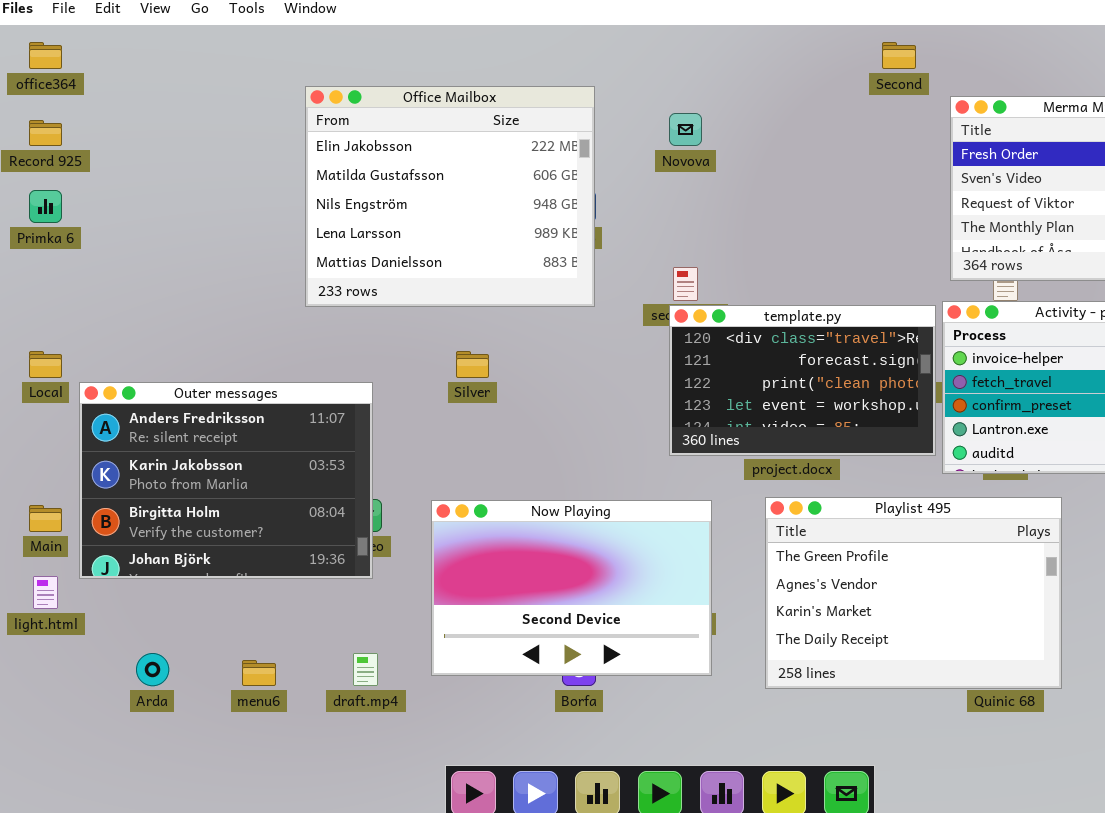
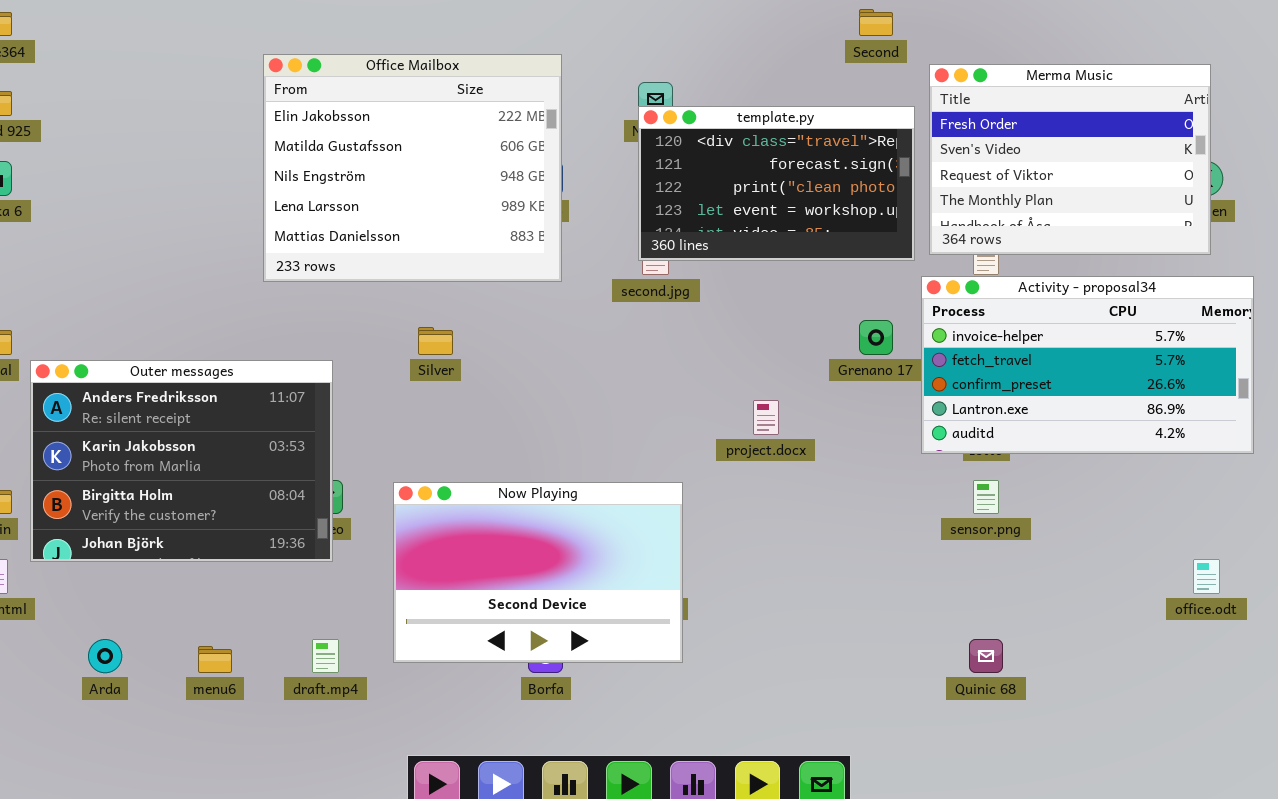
template.py: [669,305,936,456] -> [638,106,915,261], moved
Playlist 495: [765,497,1062,689] -> none, closed

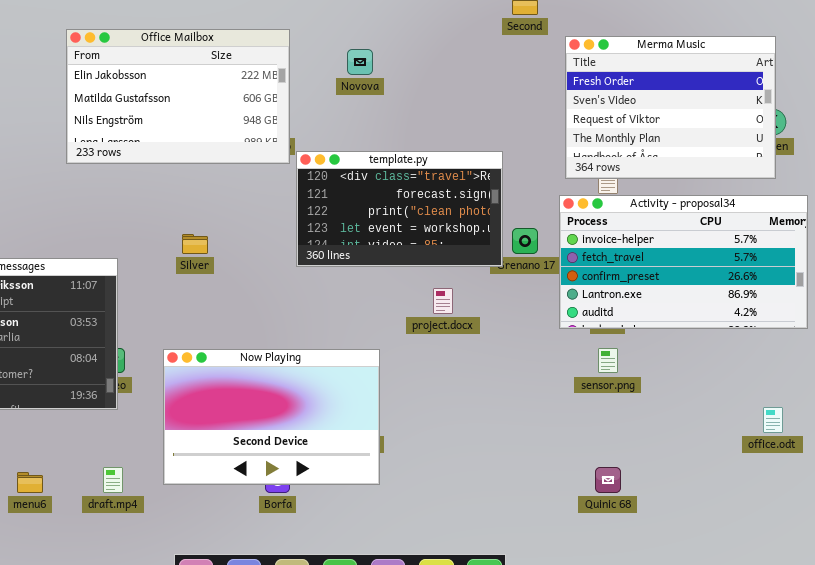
Office Mailbox: [263,54,562,282] -> [66,29,290,164], resized
template.py: [638,106,915,261] -> [296,151,503,267], moved

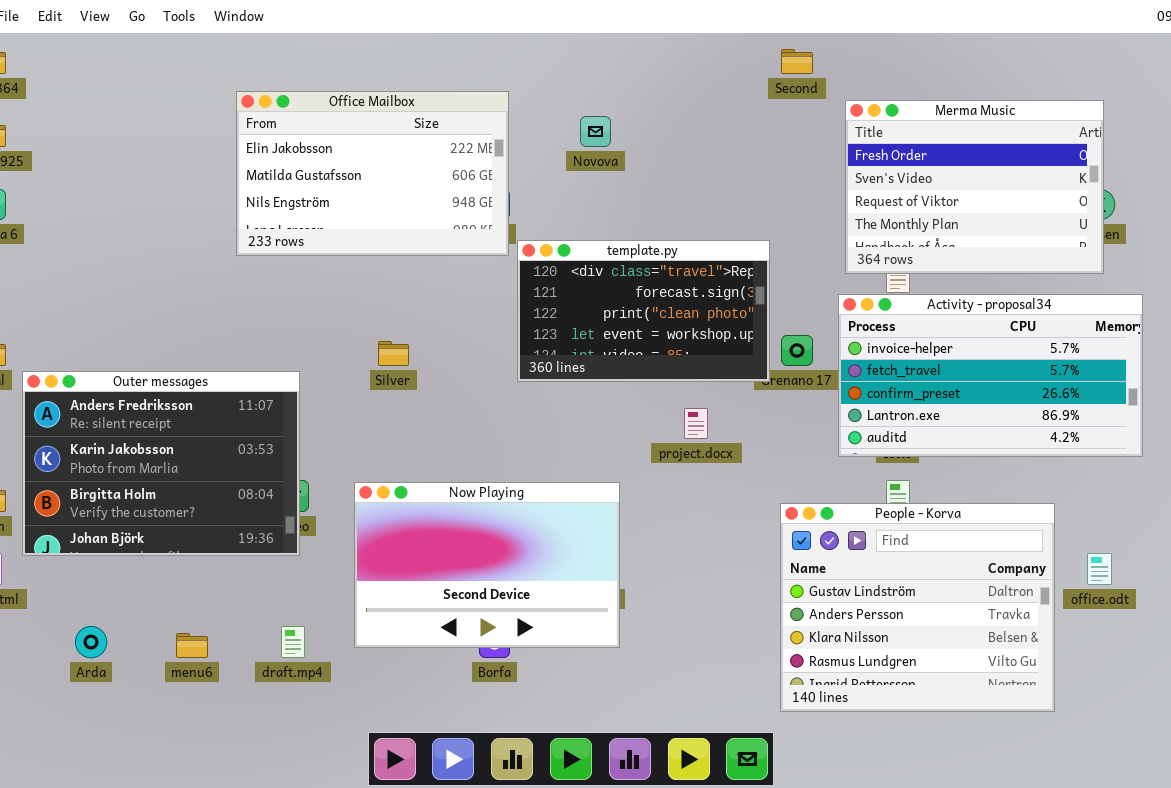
People - Korva: none -> [780,503,1055,712], opened

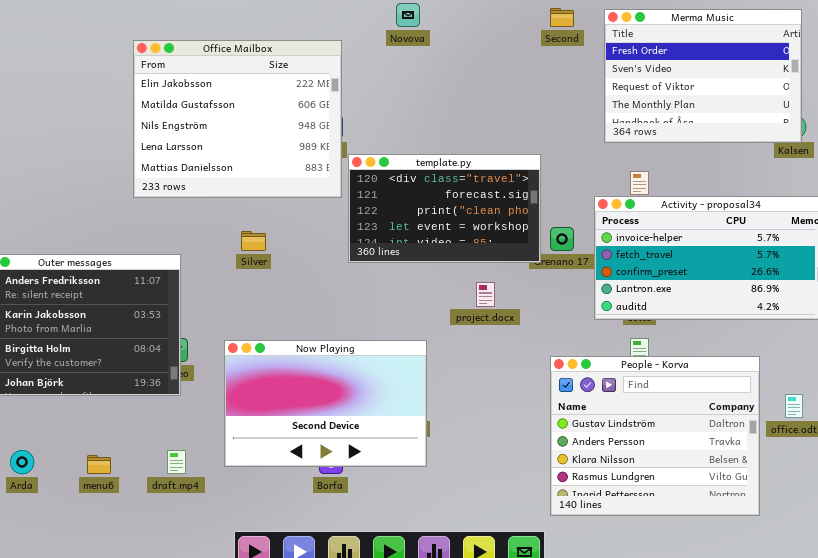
Office Mailbox: [236,91,509,256] -> [133,40,342,198], resized
Merma Music: [845,100,1104,274] -> [604,9,802,143], moved
Novova: [580,116,611,147] -> [396,3,420,27], moved

